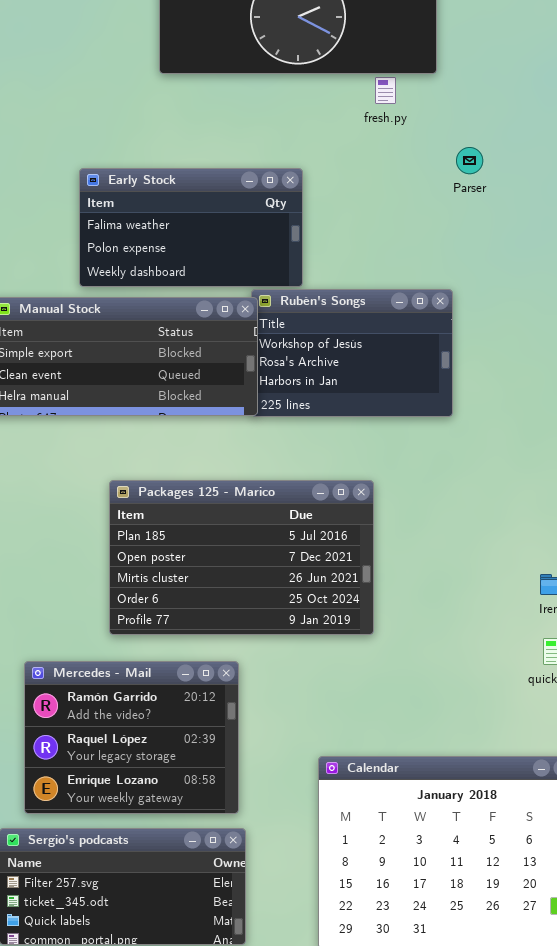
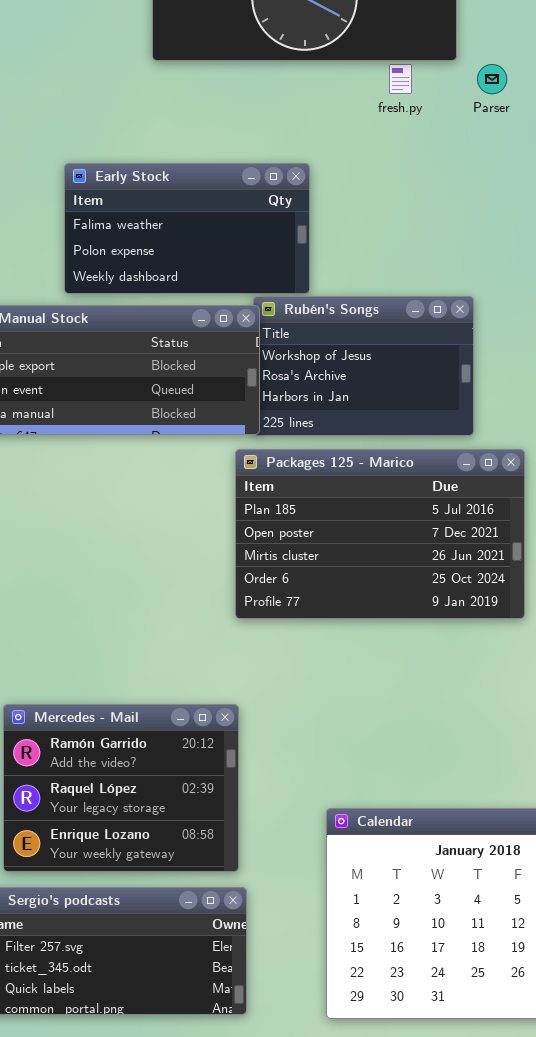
Parser: [456,147,483,174] -> [477,64,507,94], moved
Packages 125 - Marico: [109,480,374,635] -> [235,449,525,619], moved

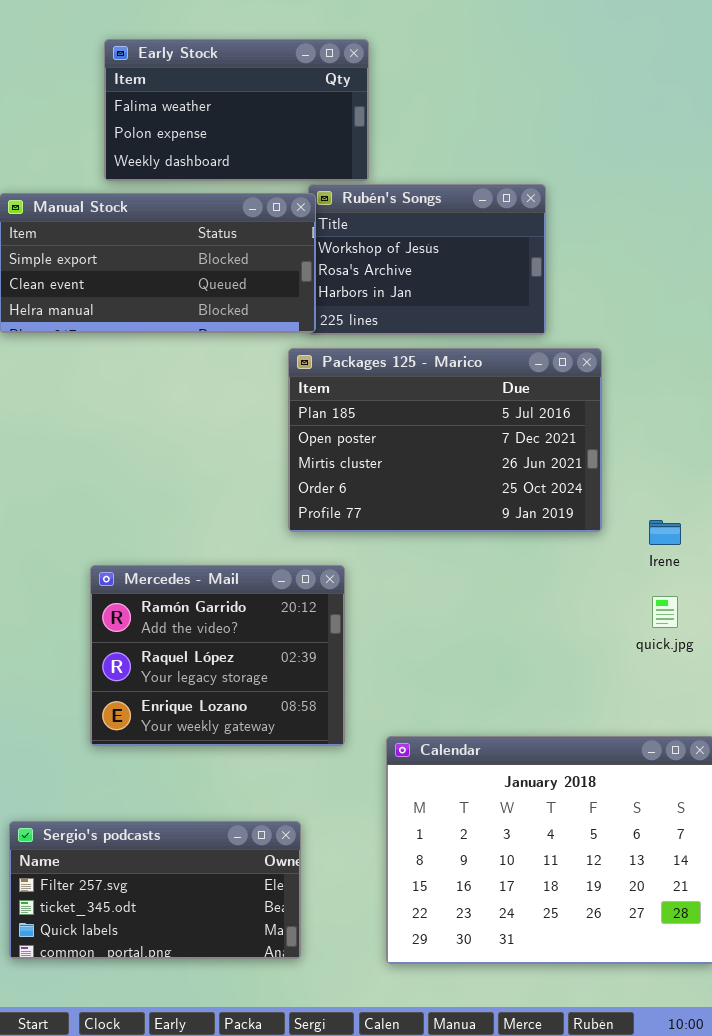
Mercedes - Mail: [3,704,239,872] -> [90,565,345,746], moved

